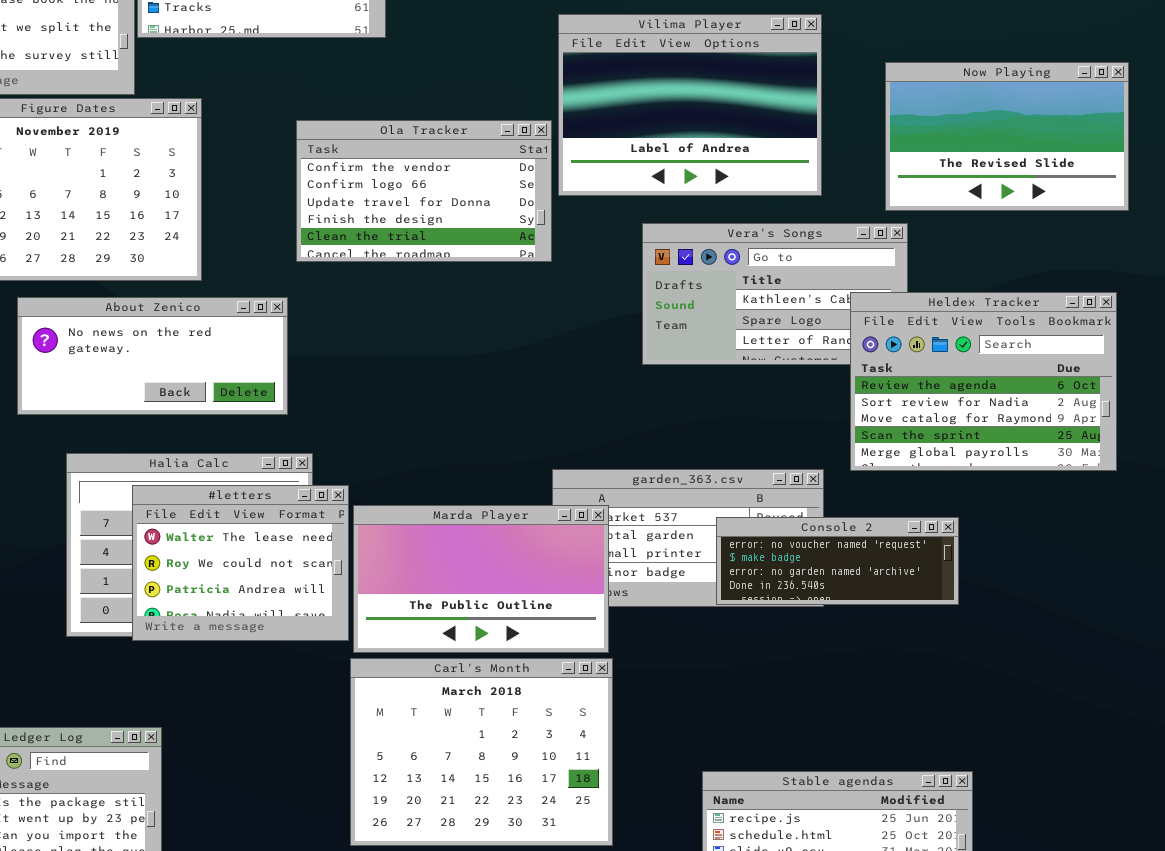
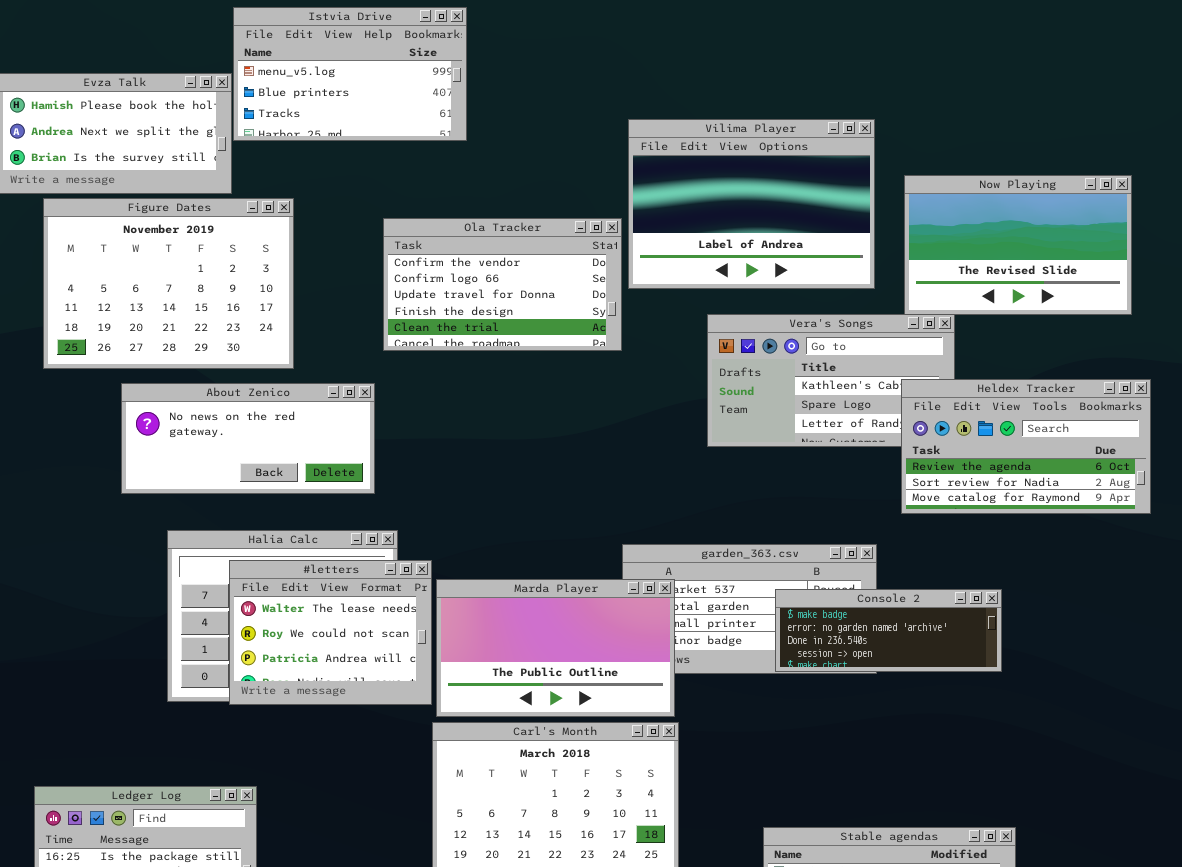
Now Playing: [885,62,1129,211] -> [904,175,1132,315], moved
Heldex Tracker: [850,292,1117,471] -> [901,379,1151,514], resized
Console 2: [716,517,959,605] -> [775,589,1002,672], scrolled down 1 row

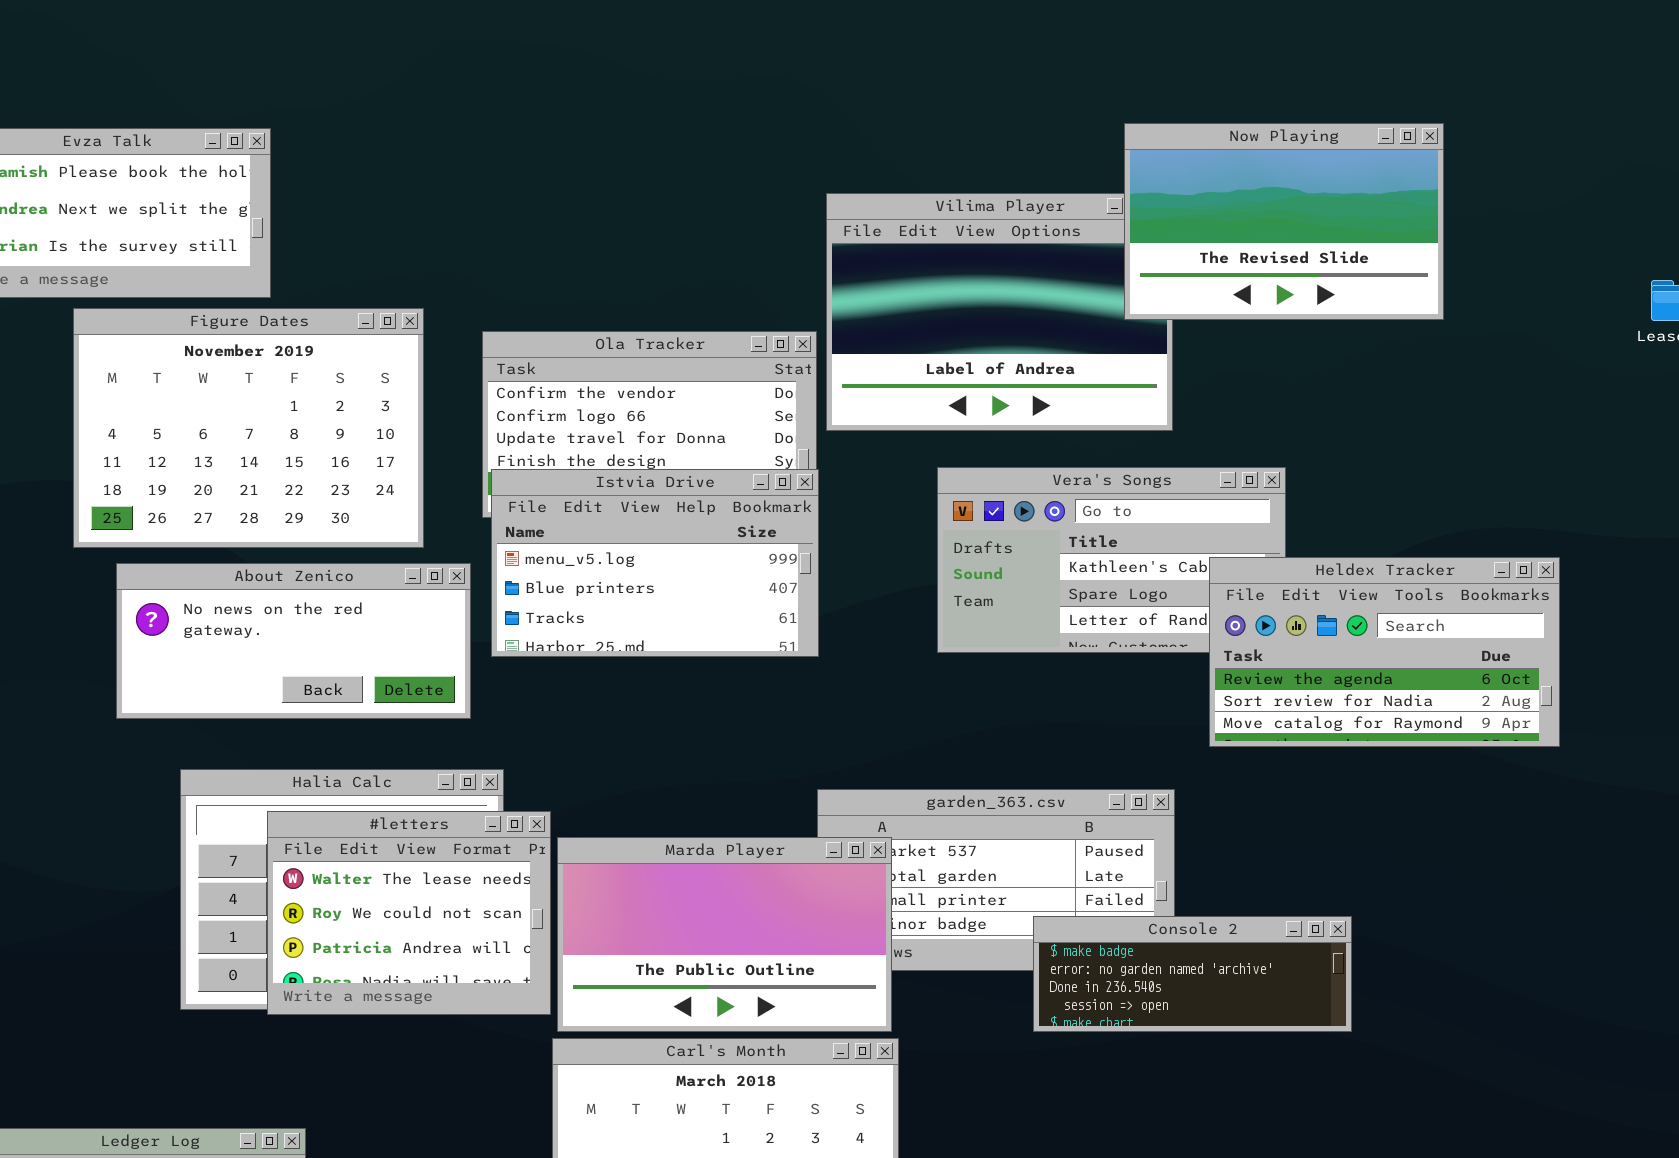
Istvia Drive: [233,7,467,141] -> [491,469,819,657], moved
Now Playing: [904,175,1132,315] -> [1124,123,1444,320], moved
Figure Dates: [43,198,294,369] -> [73,308,424,548], moved
Console 2: [775,589,1002,672] -> [1033,916,1352,1032], moved

